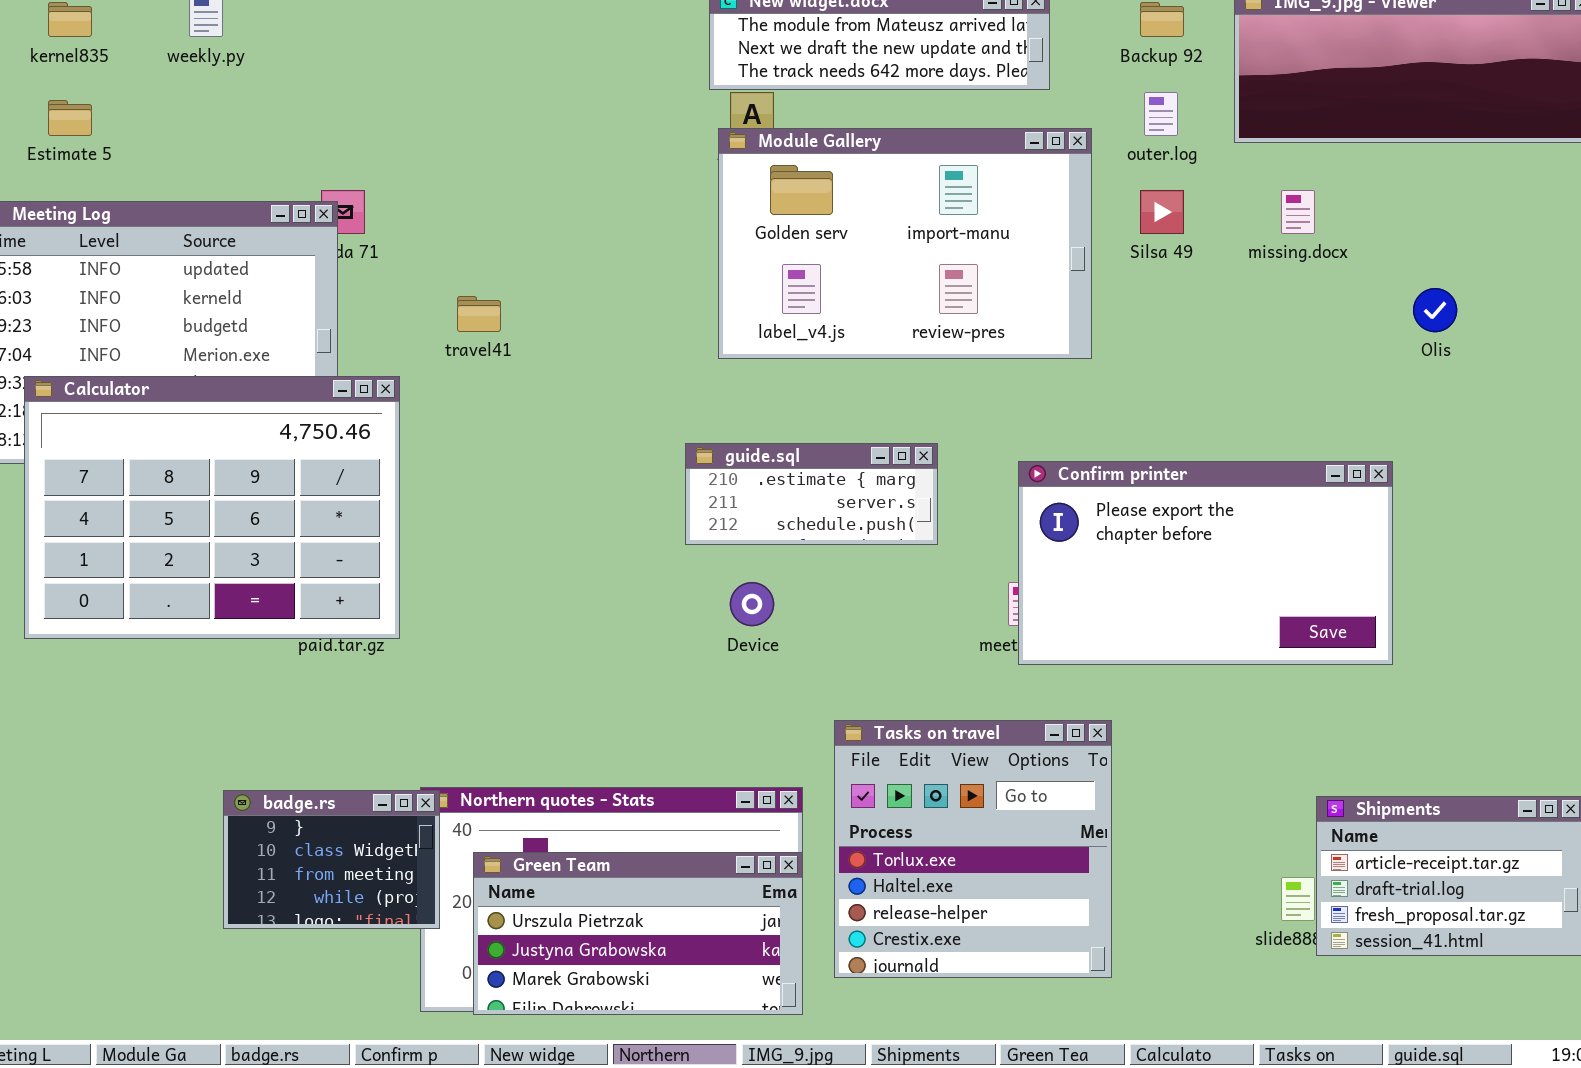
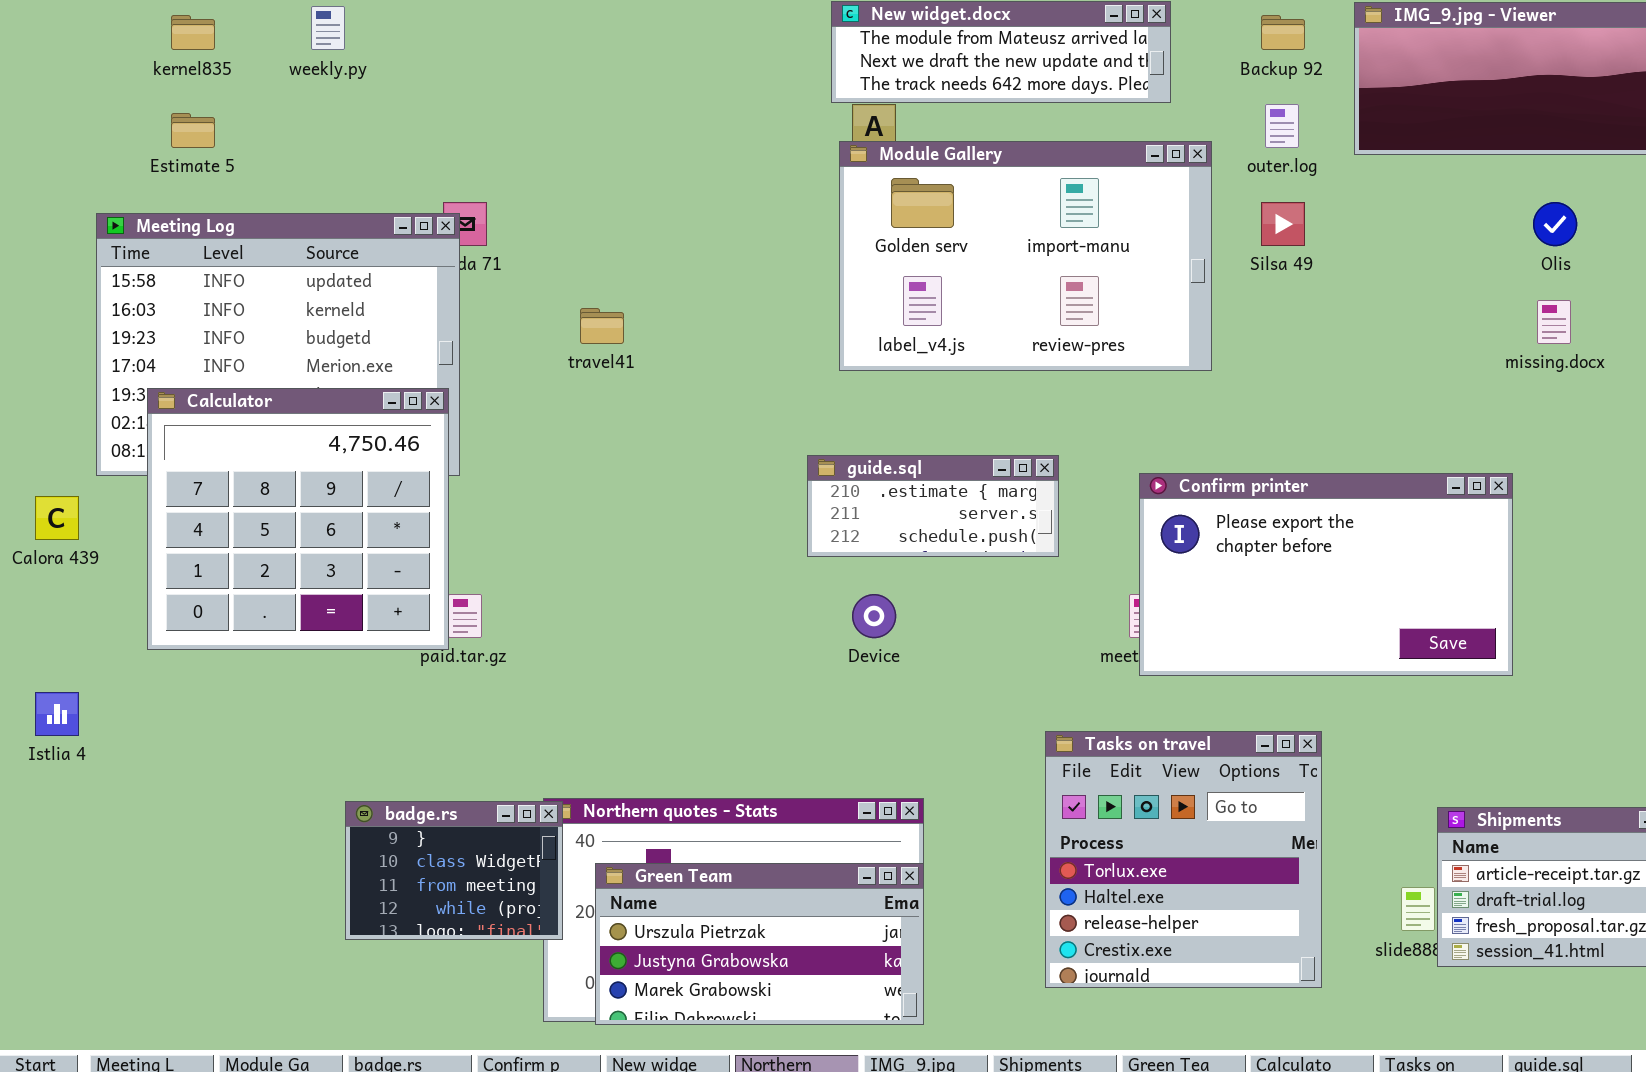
missing.docx: [1281,190,1315,234] -> [1537,300,1571,344], moved
Olis: [1413,288,1457,332] -> [1533,202,1577,246], moved
Calculator: [24,376,400,639] -> [147,388,449,650], resized
Tasks on travel: [834,720,1112,978] -> [1045,731,1322,988], moved

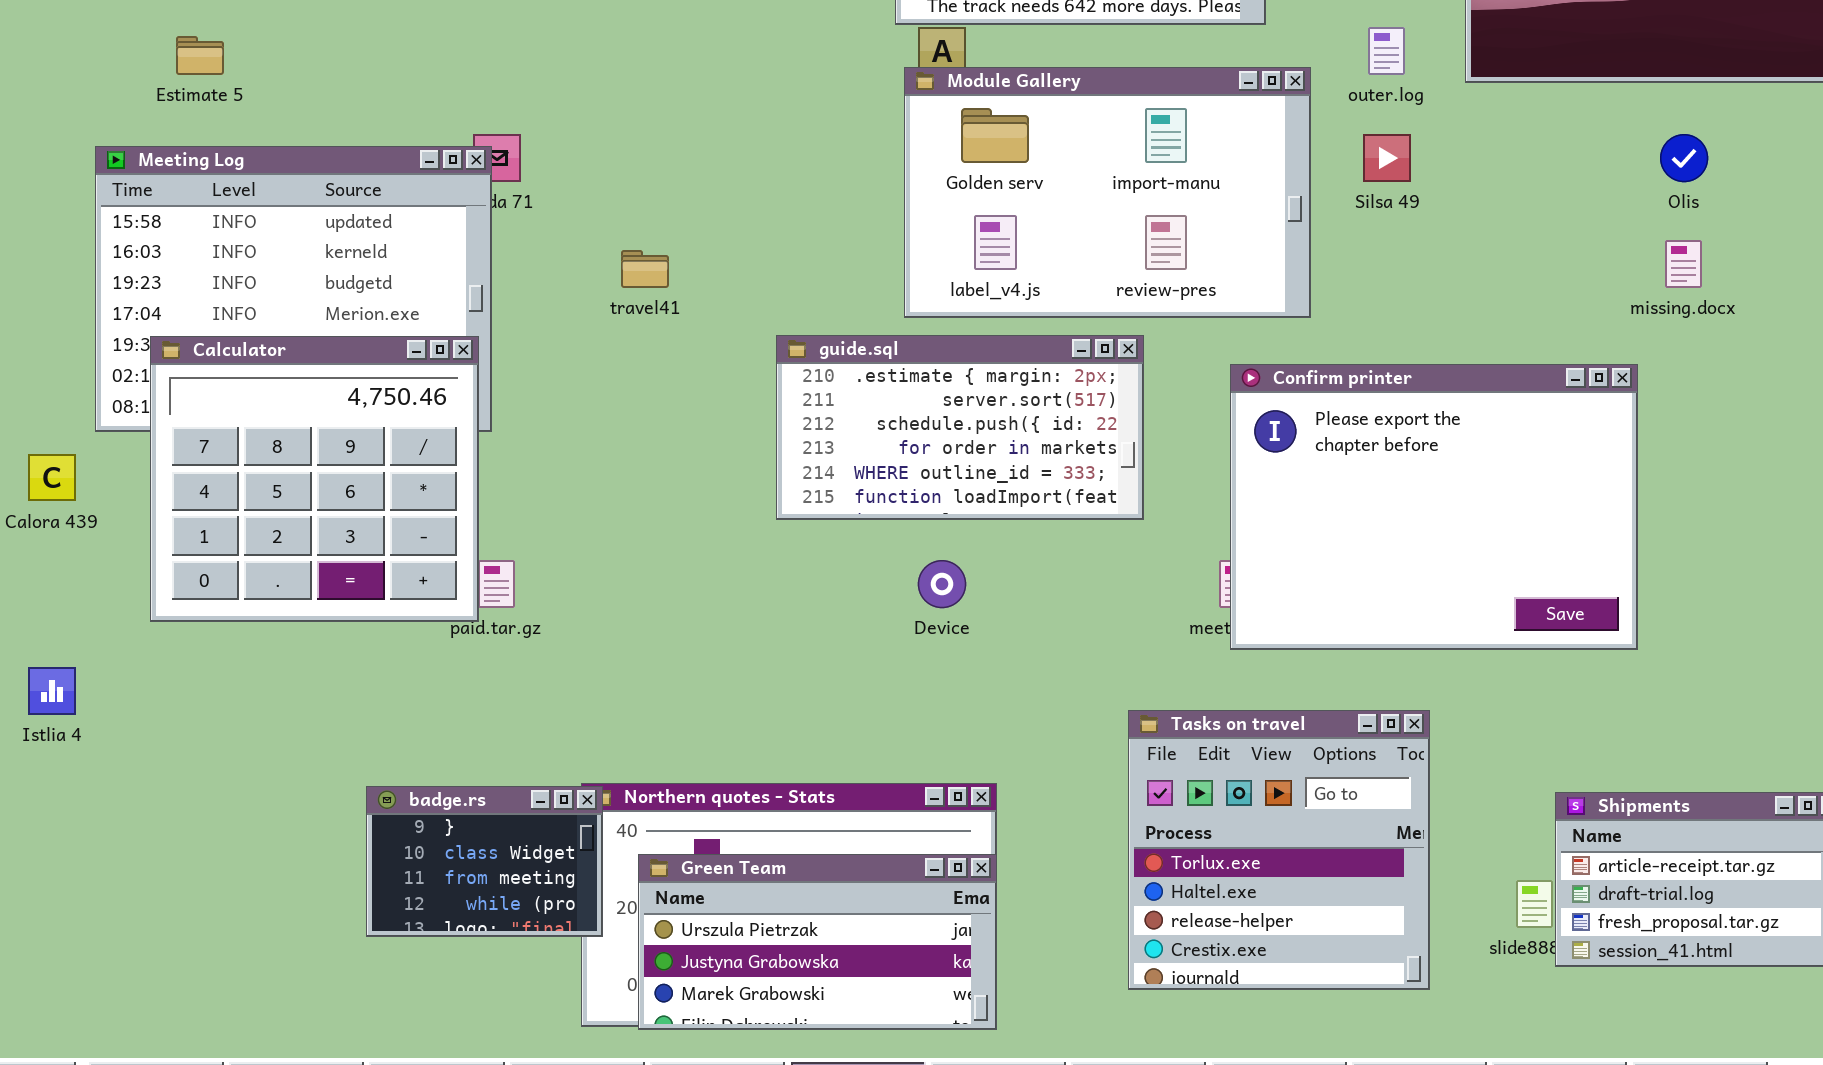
guide.sql: [807,455,1059,557] -> [776,335,1144,520], resized
Confirm printer: [1139,473,1513,676] -> [1230,364,1638,650], resized

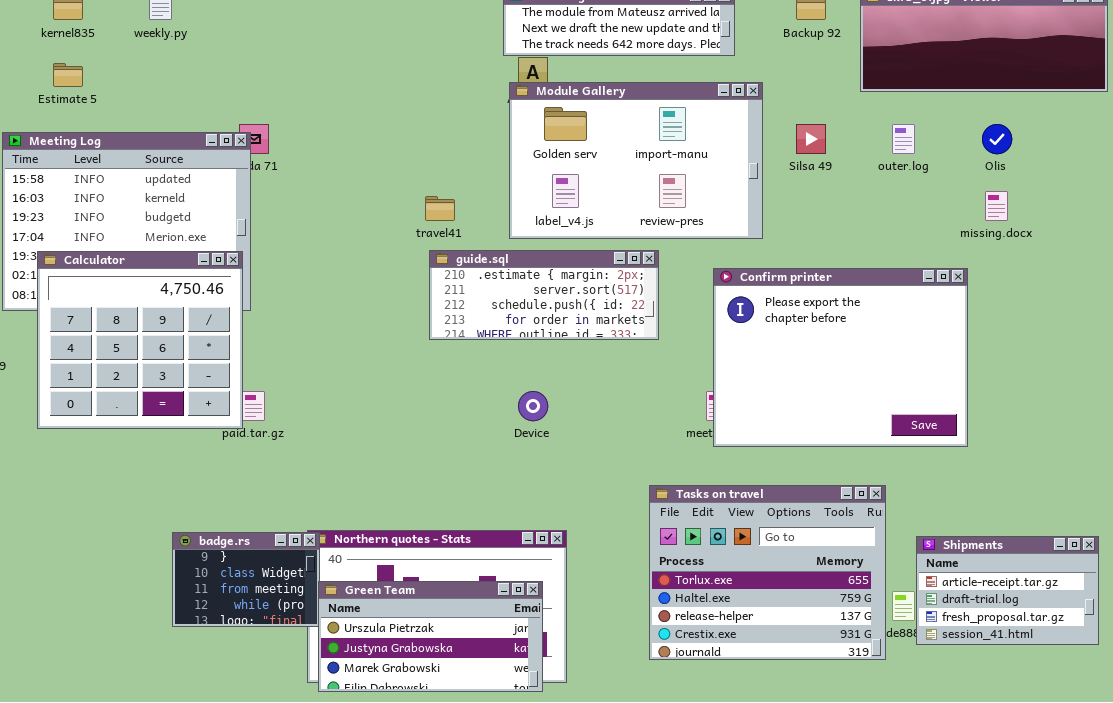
outer.log: [1368,27,1405,75] -> [892,124,915,154], moved
travel41: [621,250,669,288] -> [425,196,455,221], moved
guide.sql: [776,335,1144,520] -> [429,250,659,340], resized
Tasks on travel: [1128,710,1430,990] -> [649,485,886,660], resized
Green Team: [638,854,997,1030] -> [318,581,543,692], moved

